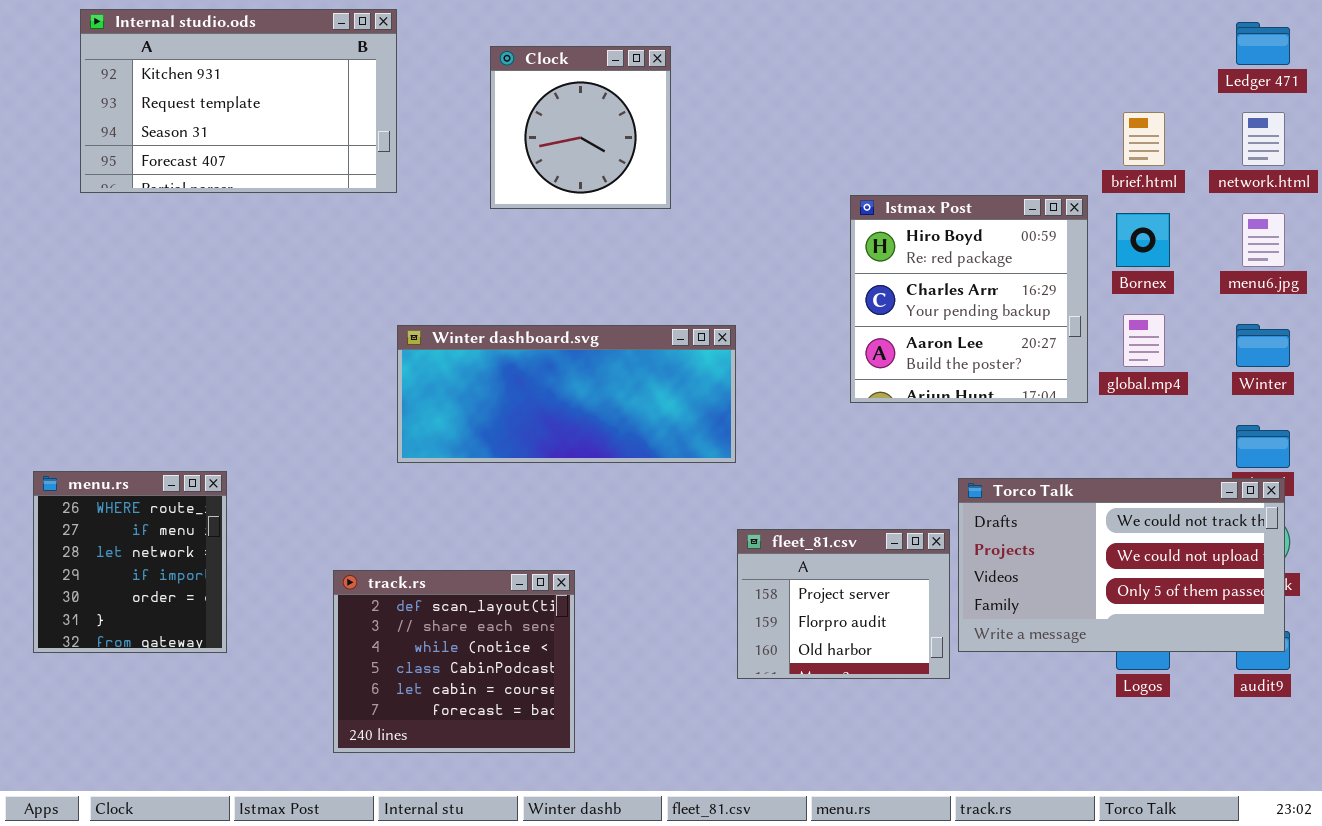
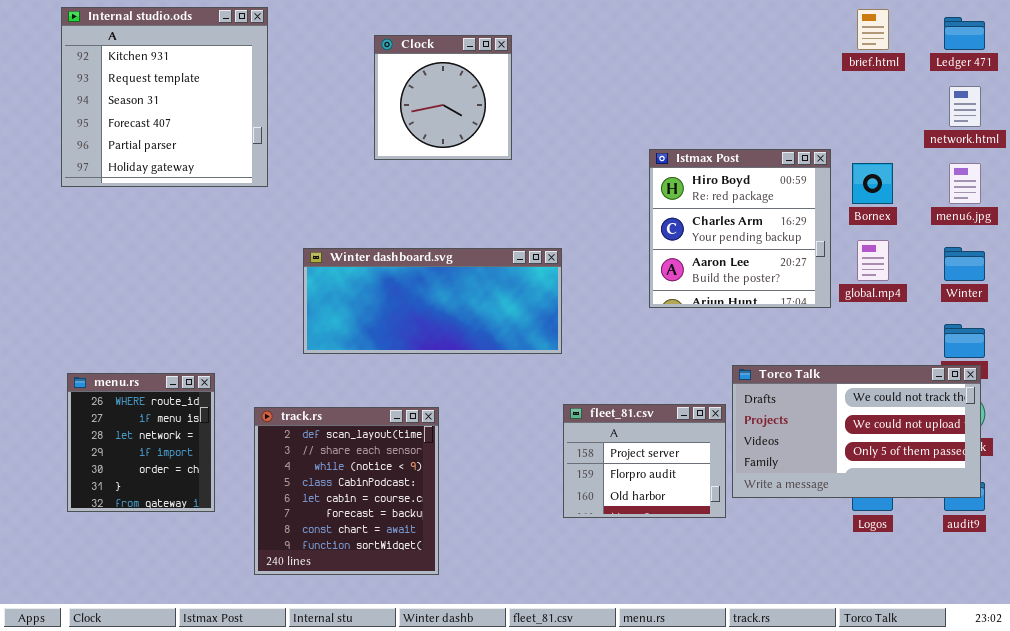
Internal studio.ods: [80,9,397,193] -> [61,7,268,187], resized
brief.html: [1123,112,1165,166] -> [857,9,889,50], moved
menu.rs: [33,471,227,653] -> [67,373,215,512], moved
track.rs: [333,570,575,753] -> [254,407,439,575], resized

